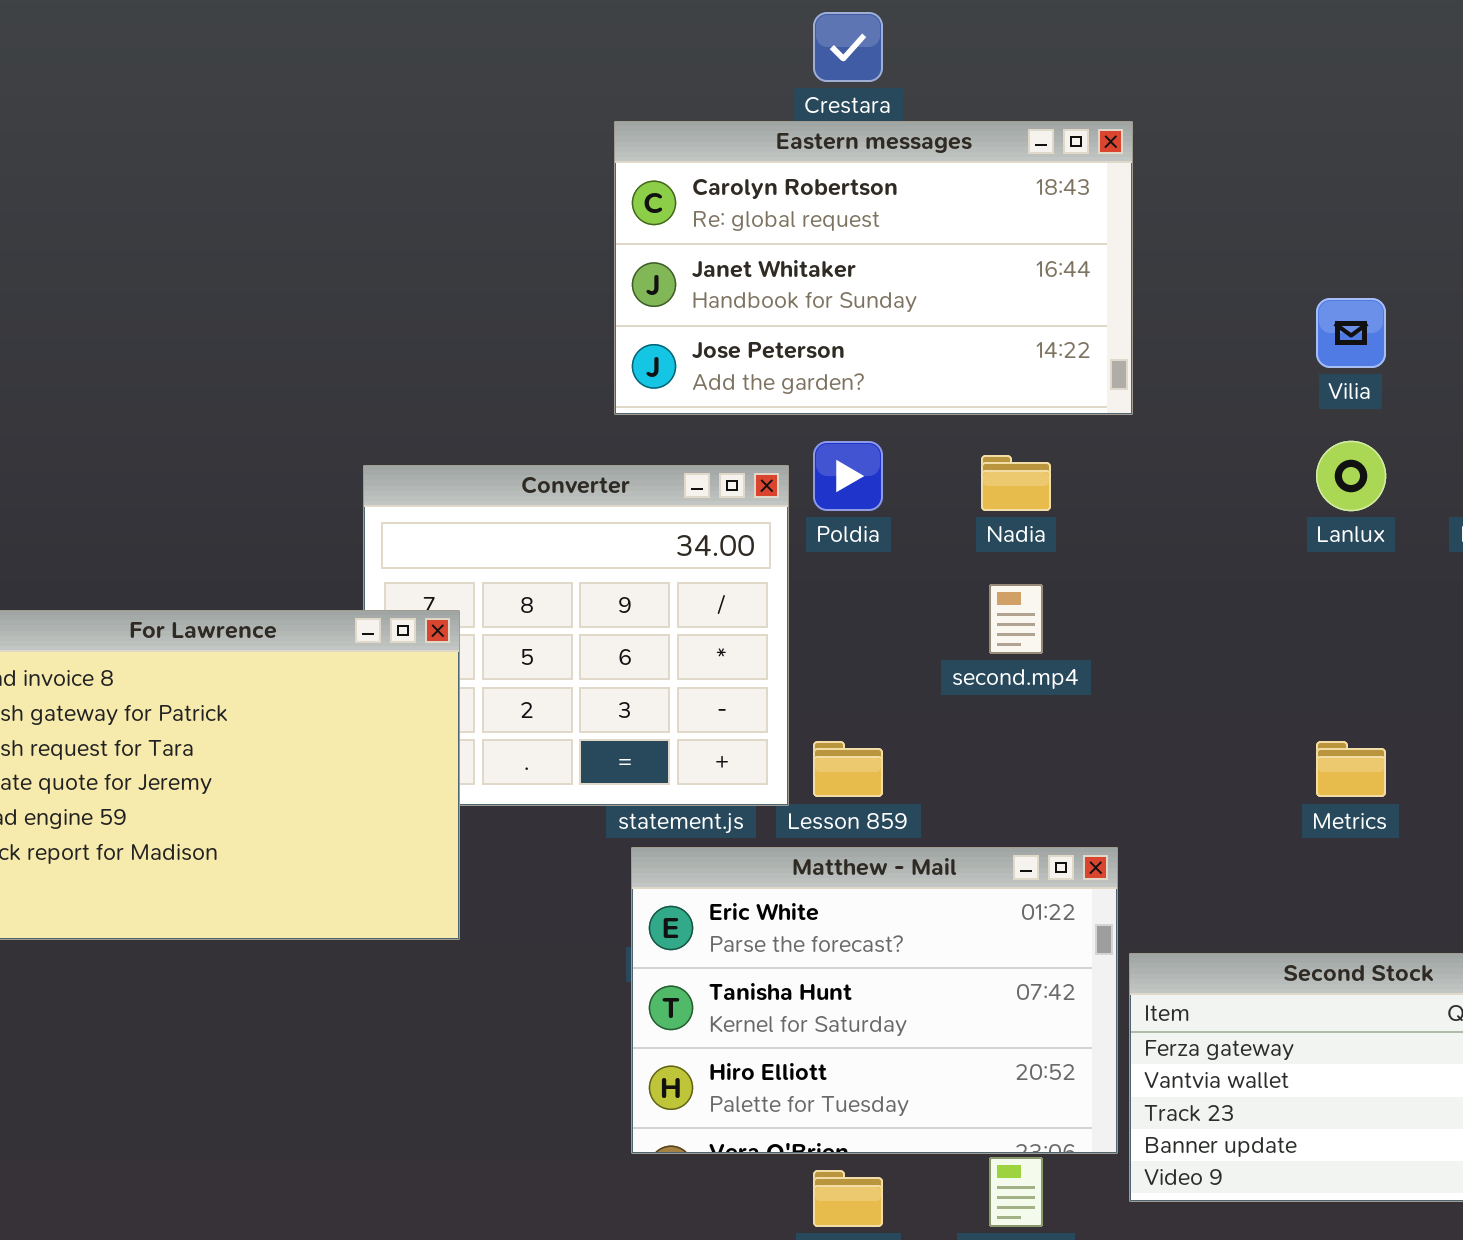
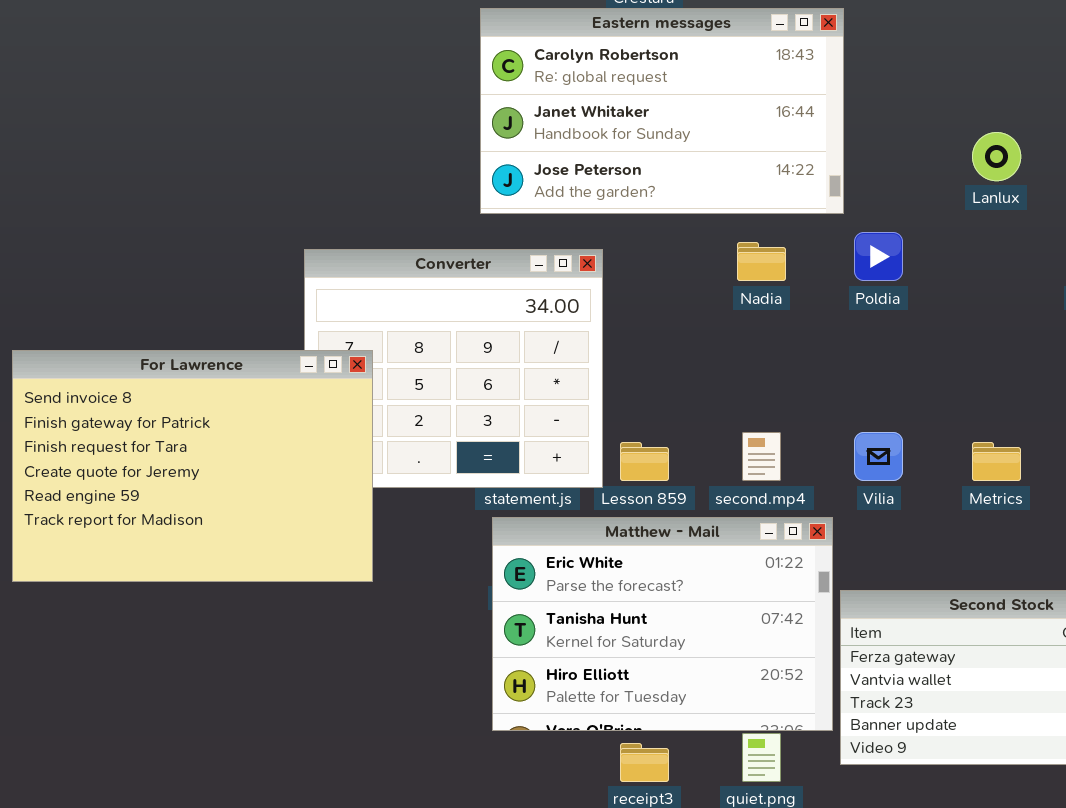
Vilia: [1316,298,1386,368] -> [854,432,903,481], moved
Poldia: [813,441,883,511] -> [854,232,903,281], moved
Lanlux: [1316,441,1386,511] -> [972,132,1021,181], moved
second.mp4: [989,584,1043,654] -> [742,432,781,481], moved

